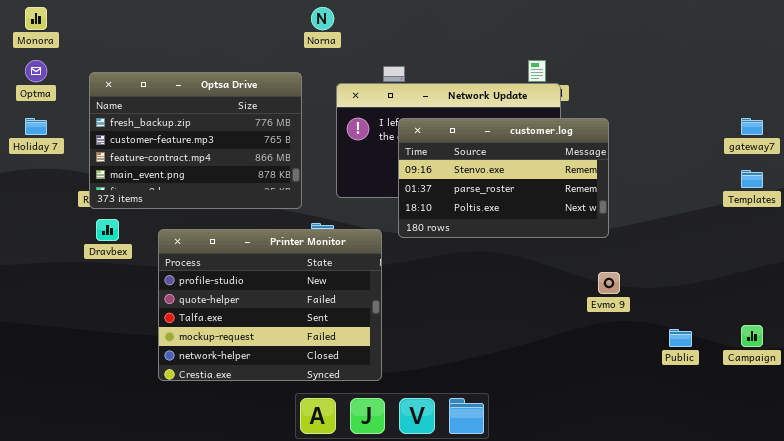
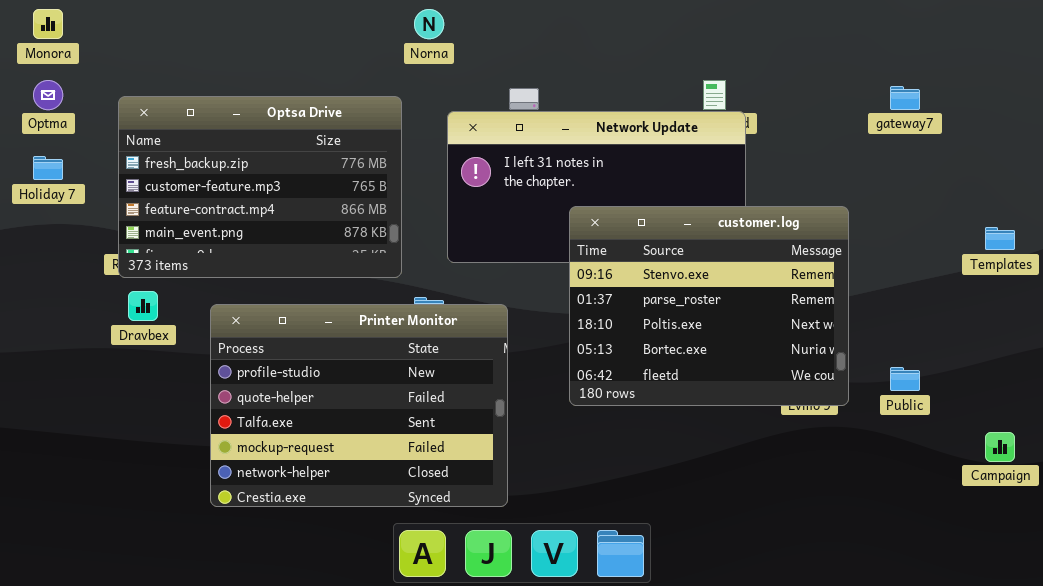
customer.log: [398,118,609,238] -> [569,206,849,406], moved, resized
gateway7: [741,118,763,135] -> [890,86,920,110], moved
Public: [669,329,692,347] -> [890,367,920,391], moved

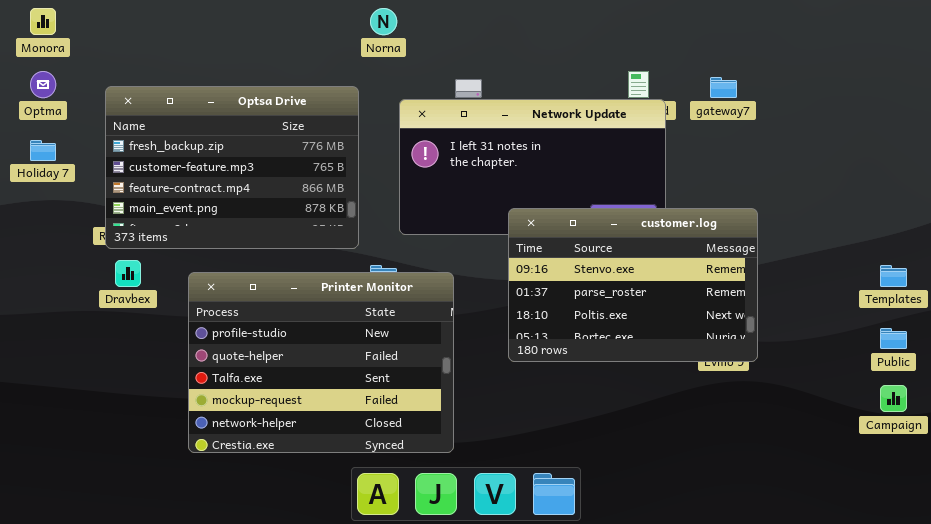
gateway7: [890,86,920,110] -> [710,77,737,98], moved
customer.log: [569,206,849,406] -> [508,208,758,362], resized
Templates: [985,227,1015,250] -> [880,265,907,287], moved
Public: [890,367,920,391] -> [880,328,907,349], moved

